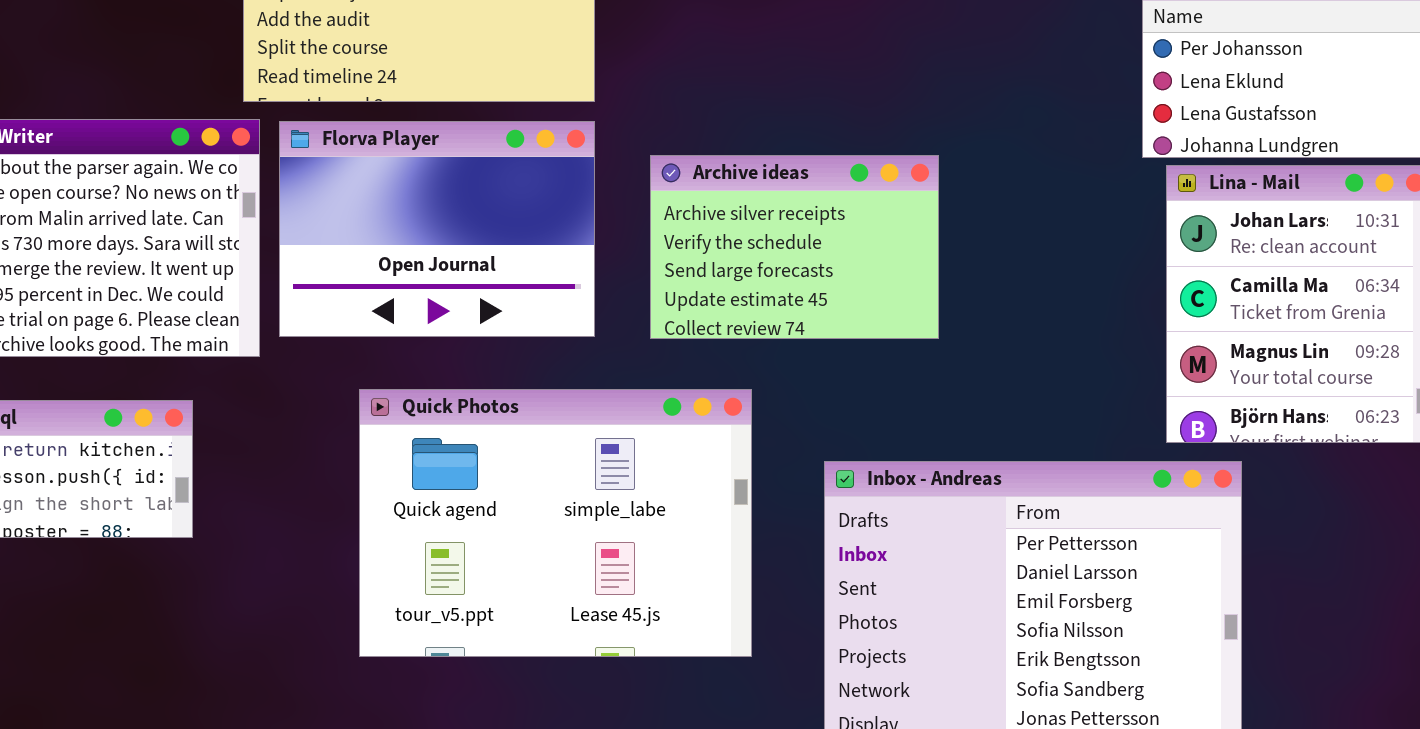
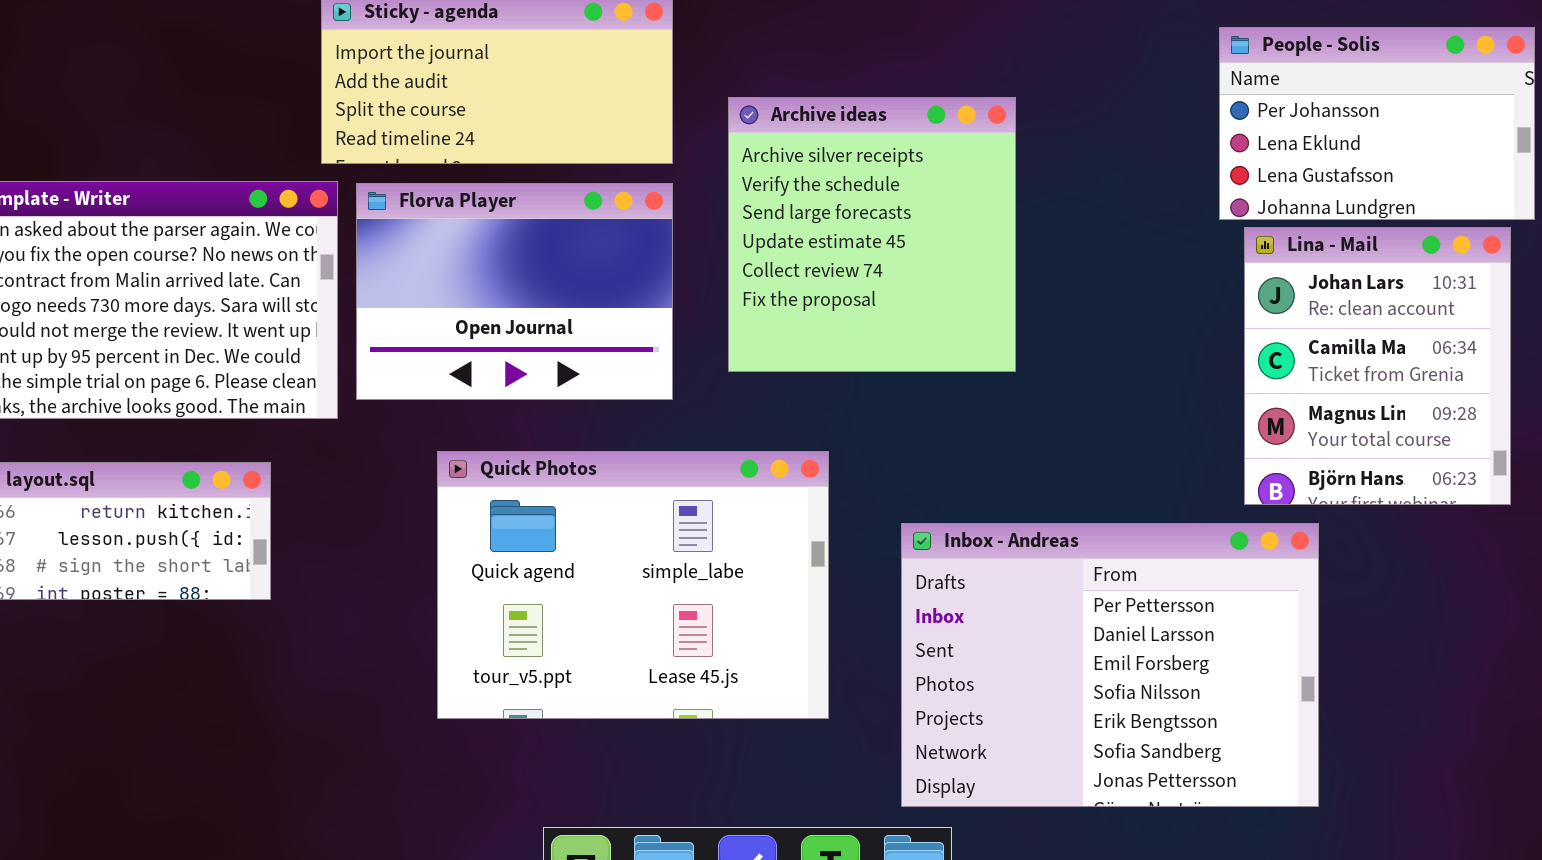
Archive ideas: [650,155,939,339] -> [728,97,1016,372], moved, resized

